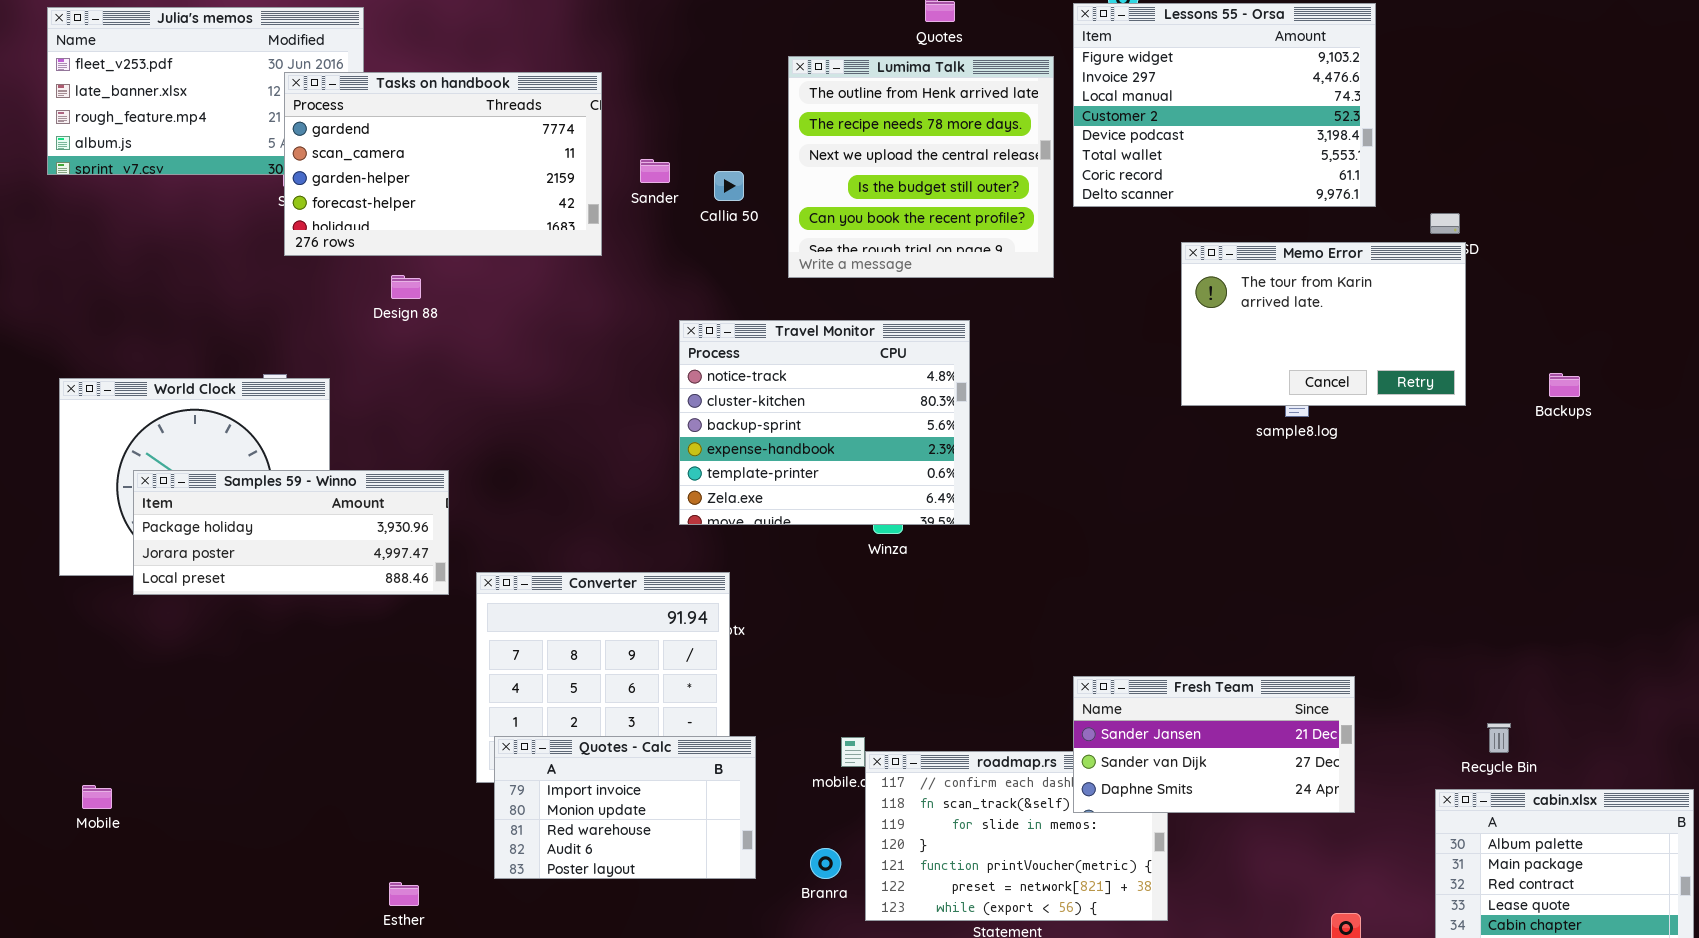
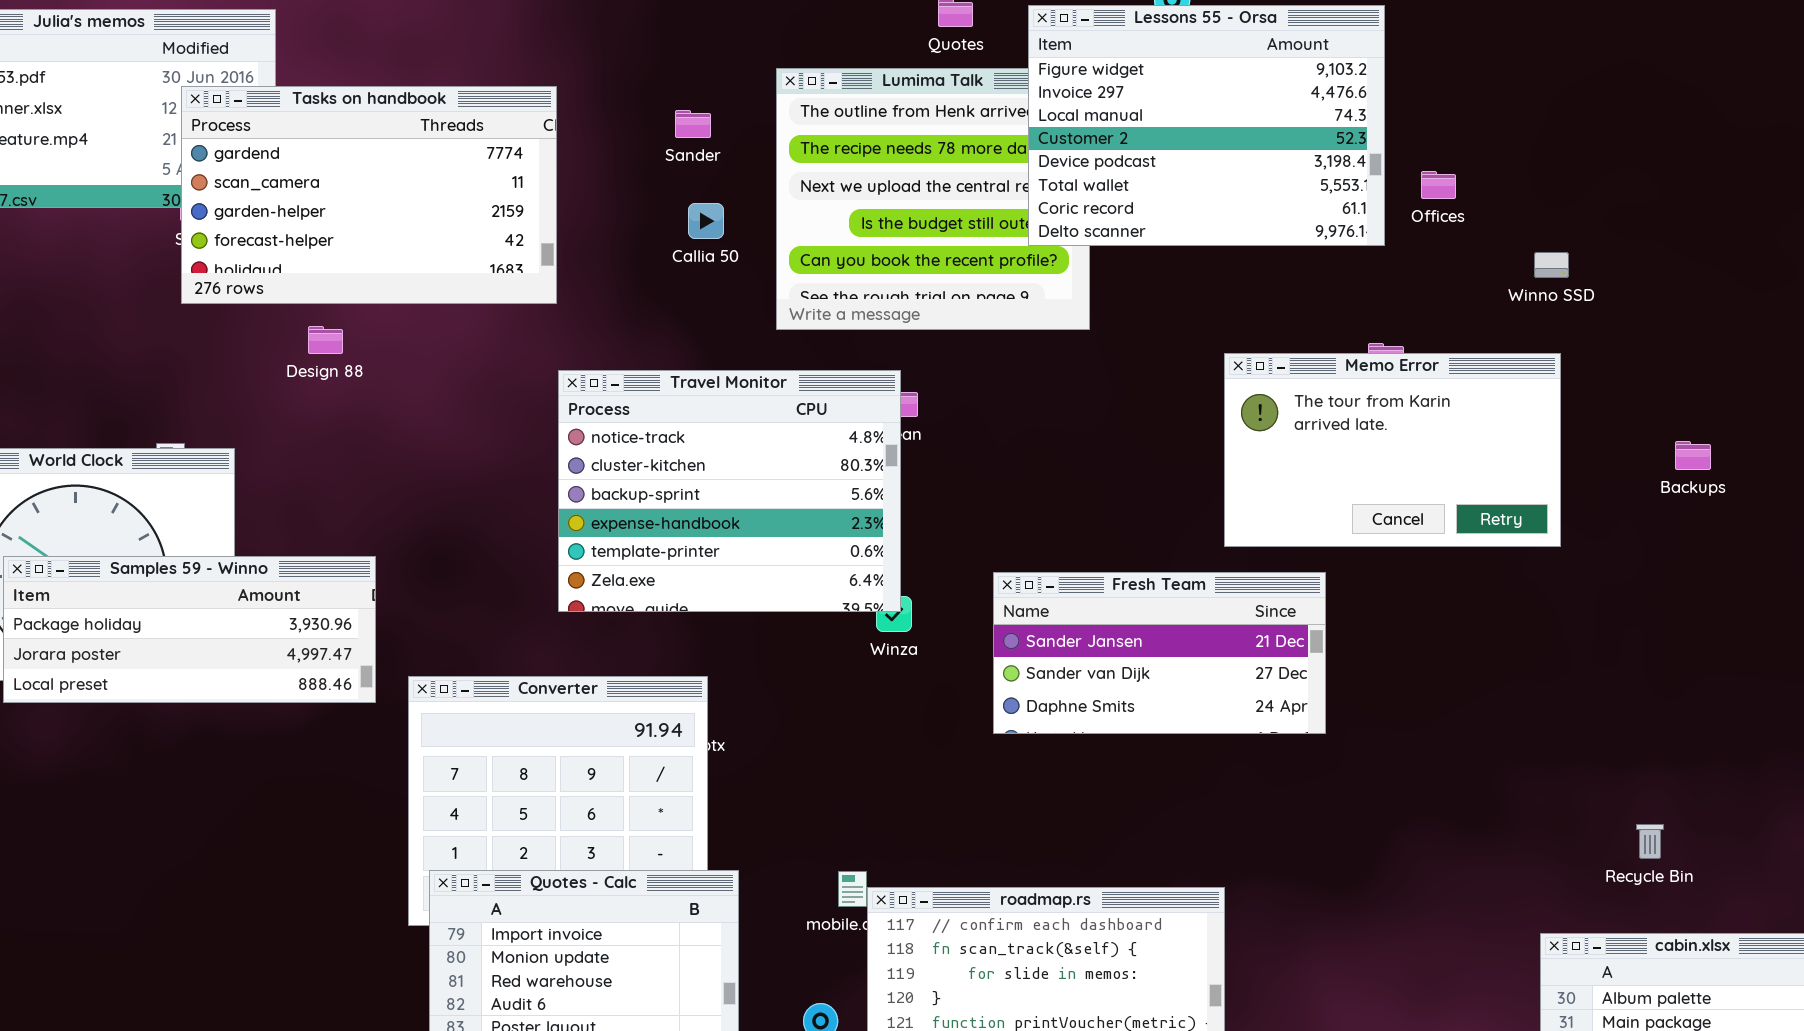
Lessons 55 - Orsa: [1073,3,1376,207] -> [1028,5,1385,246], moved
Sander: [640,159,670,183] -> [675,110,711,138], moved
Memo Error: [1181,242,1466,406] -> [1224,353,1561,547], moved
Travel Monitor: [679,320,970,525] -> [558,370,901,612], moved
Fresh Team: [1073,676,1355,813] -> [993,572,1326,734], moved
Recycle Bin: [1487,723,1511,753] -> [1636,824,1664,859], moved

